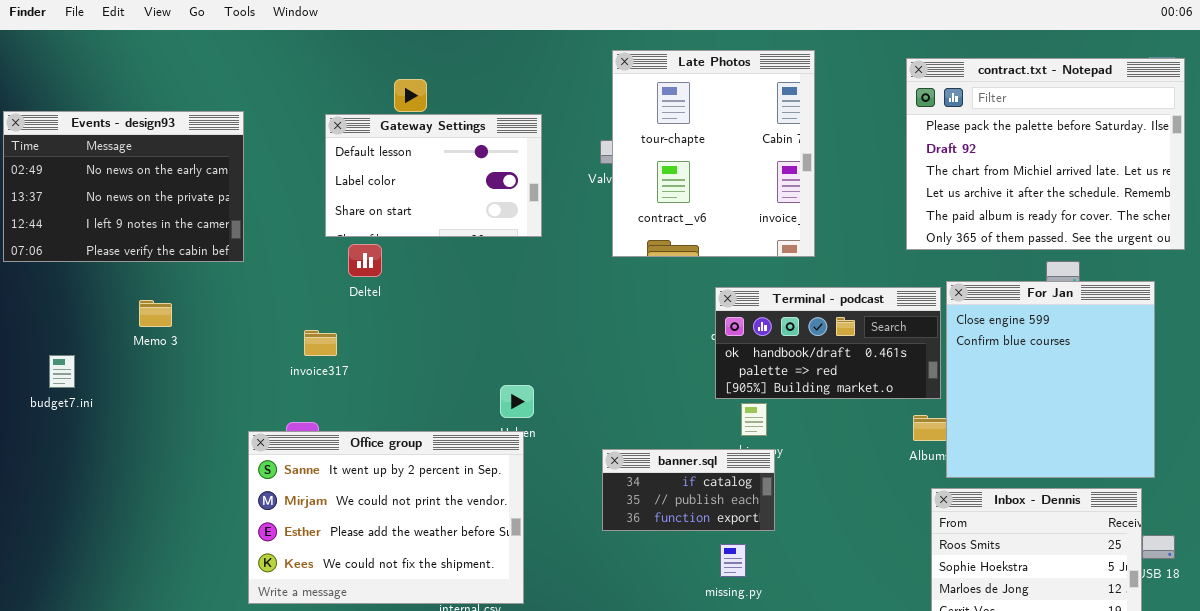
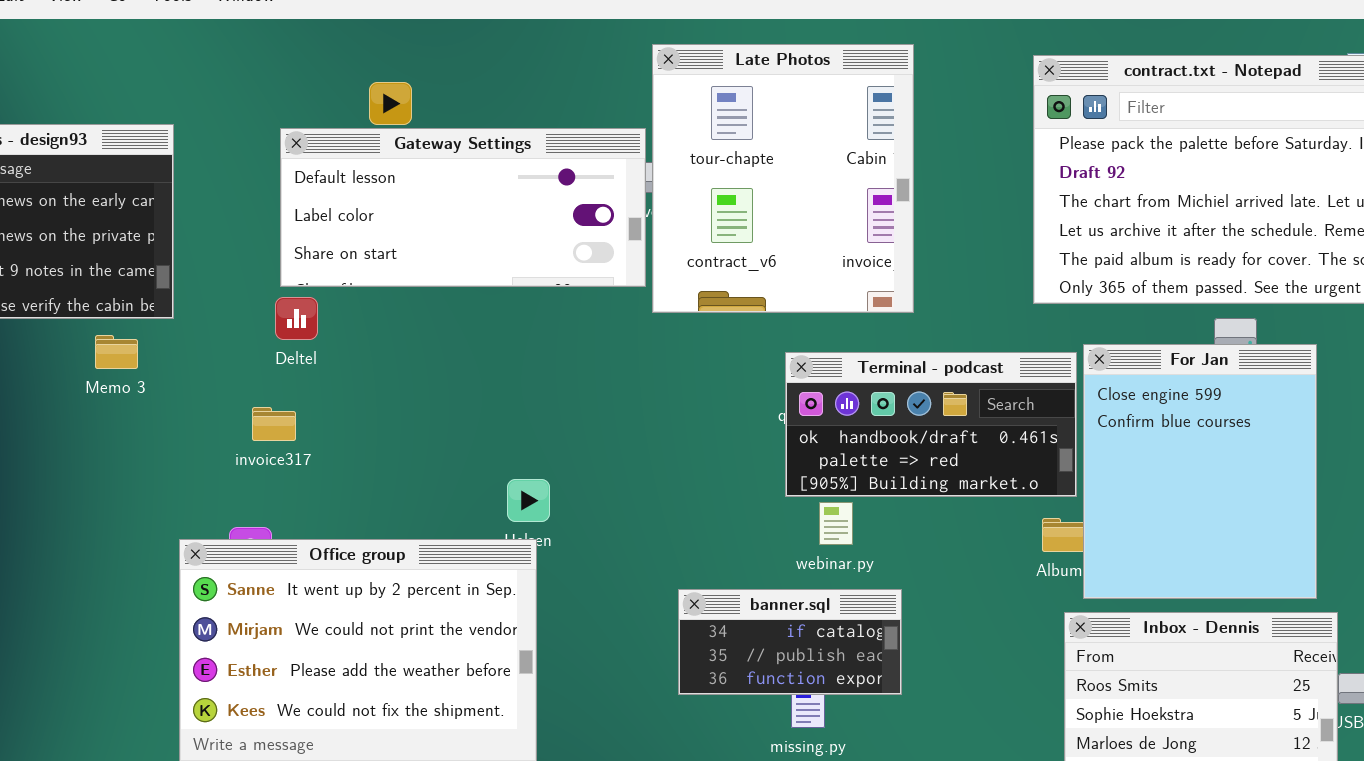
Gateway Settings: [325,114,542,237] -> [280,128,646,287], resized
Deltel: [348,244,382,277] -> [275,297,318,340], moved
For Jan: [946,281,1155,478] -> [1083,344,1317,599], resized
Memo 3: [139,300,172,327] -> [95,335,138,369], moved
banner.sql: [602,449,775,531] -> [678,589,902,695], moved

